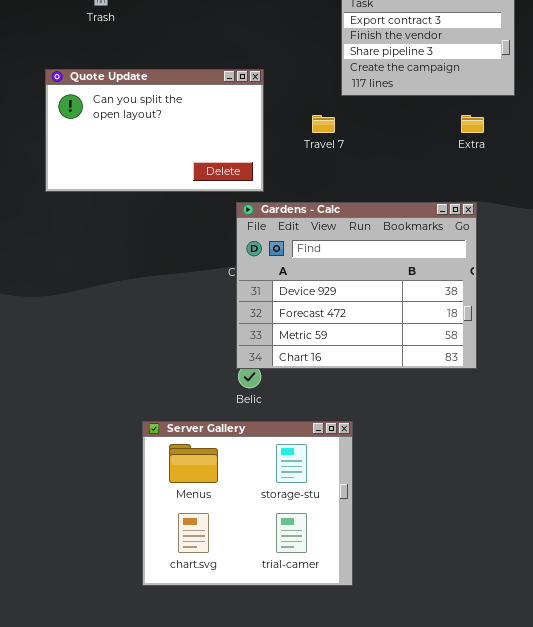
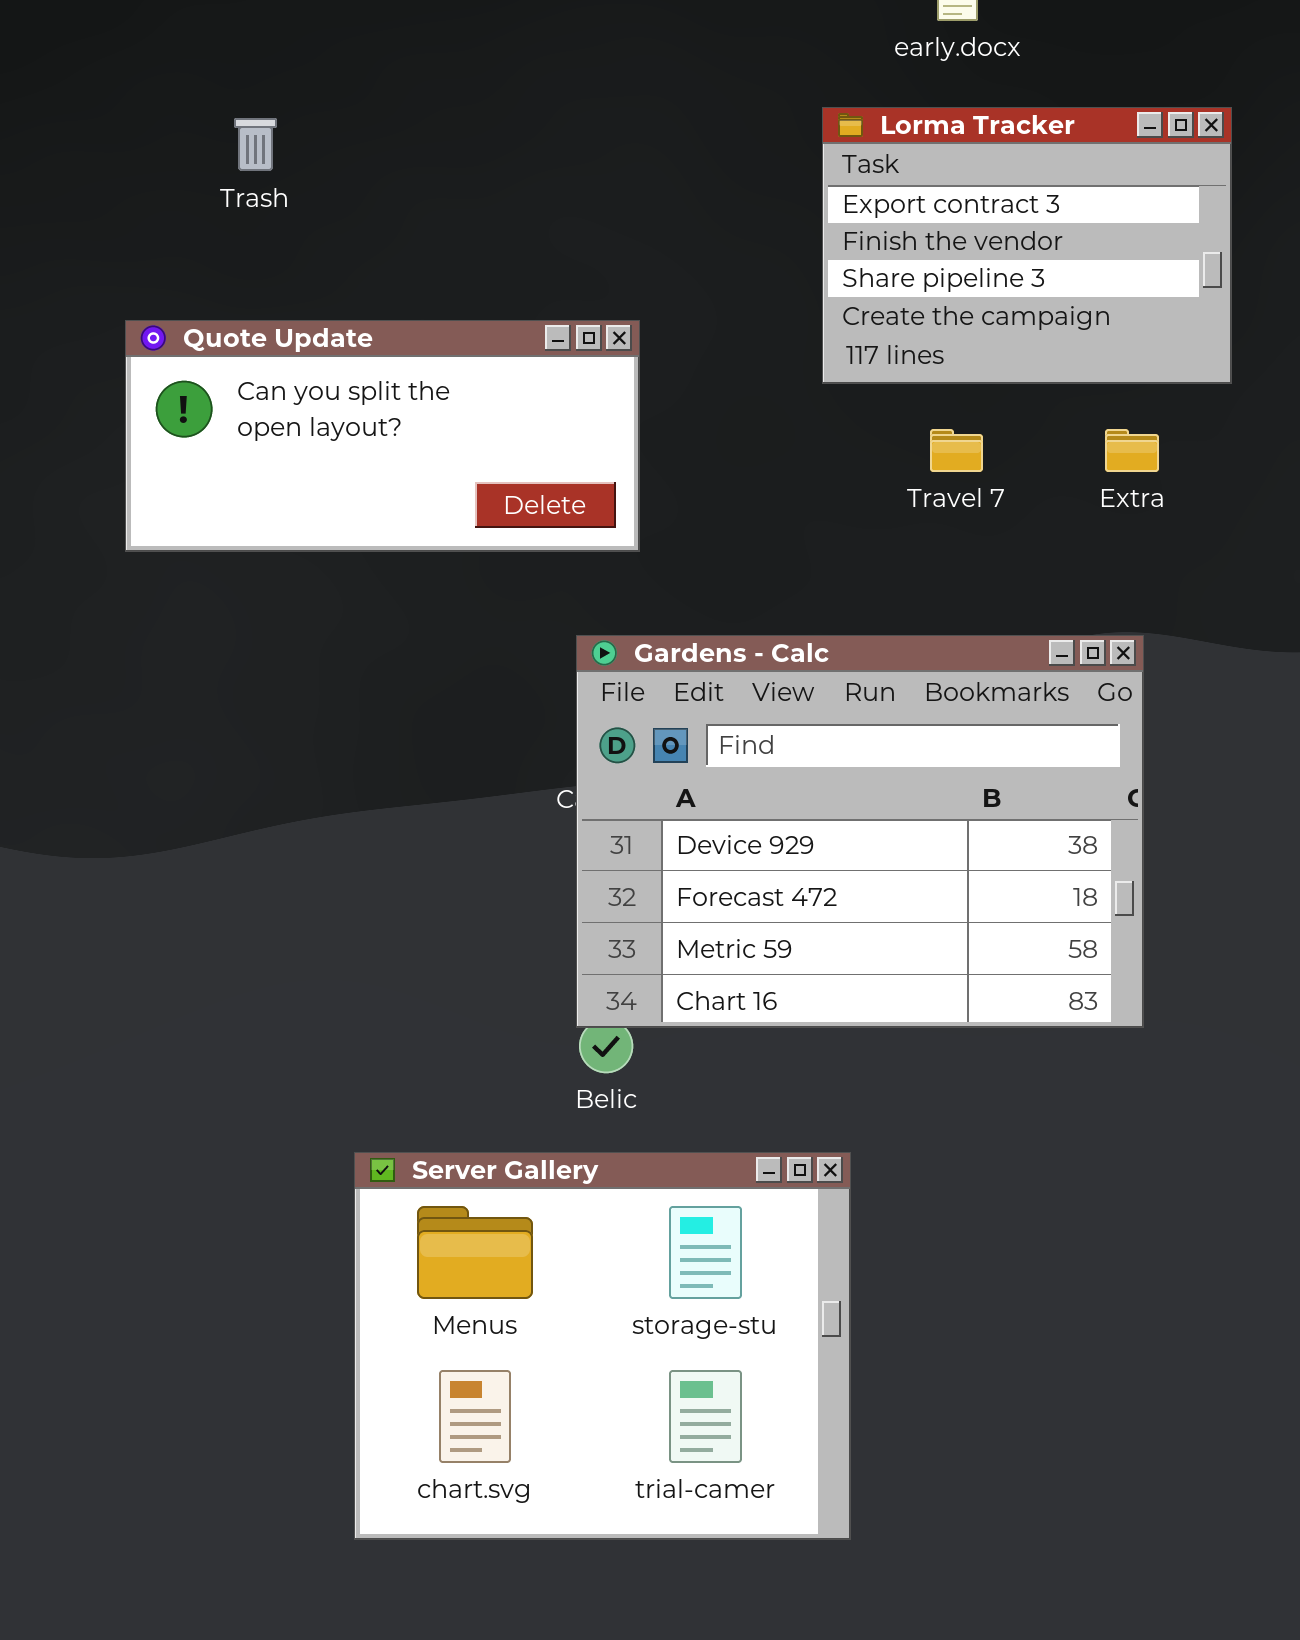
Quote Update: [45,69,264,192] -> [125,320,640,552], resized
Travel 7: [312,115,335,133] -> [930,429,983,472], moved

